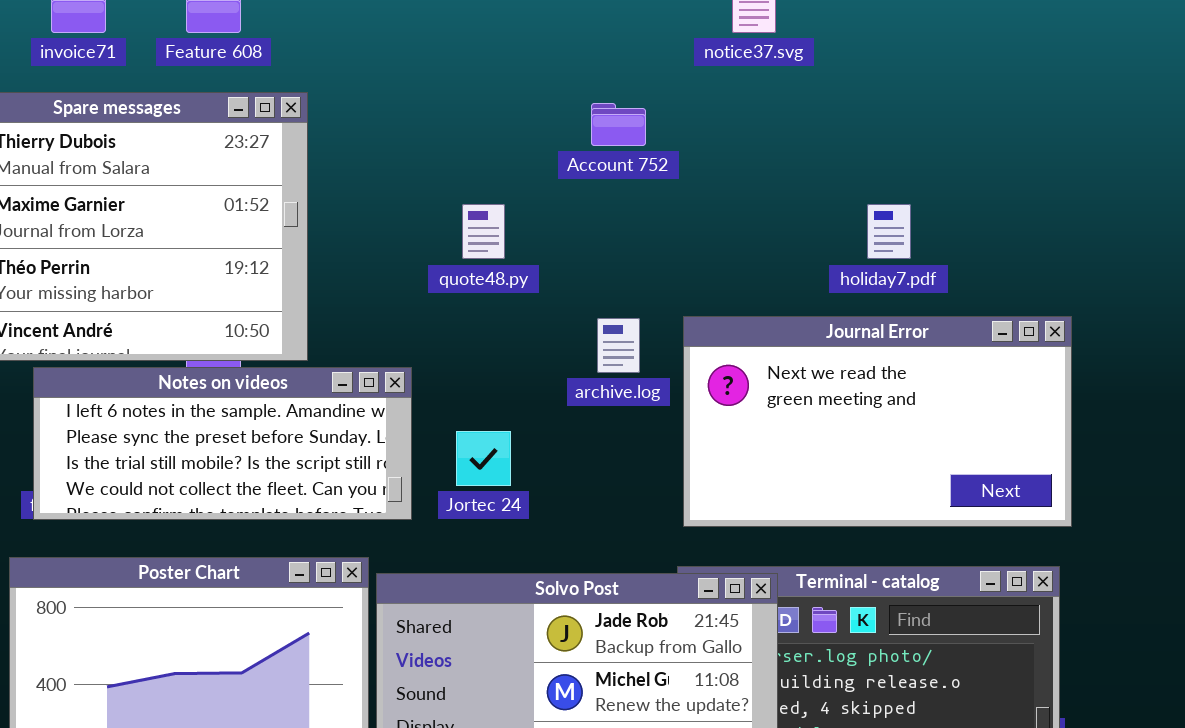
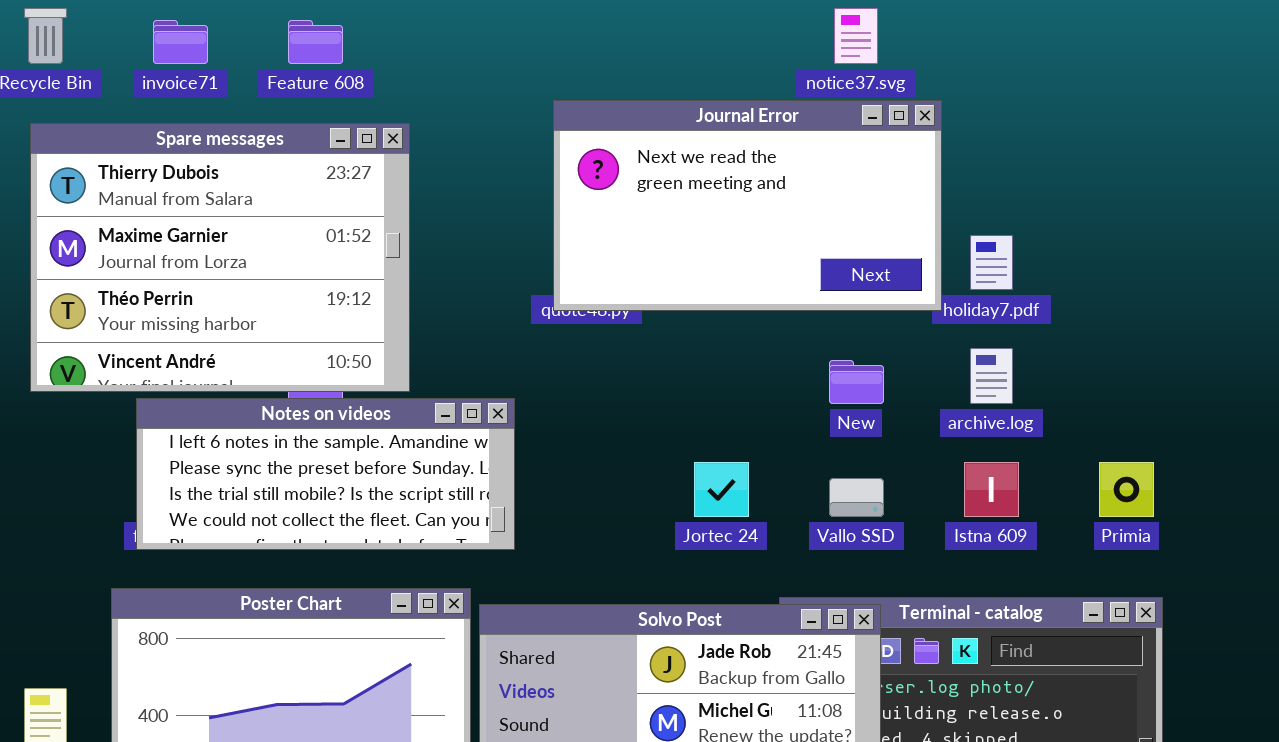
Journal Error: [683,316,1072,527] -> [553,100,942,311], moved
archive.log: [597,318,640,373] -> [970,348,1013,404], moved
Jortec 24: [456,431,511,486] -> [694,462,749,517], moved

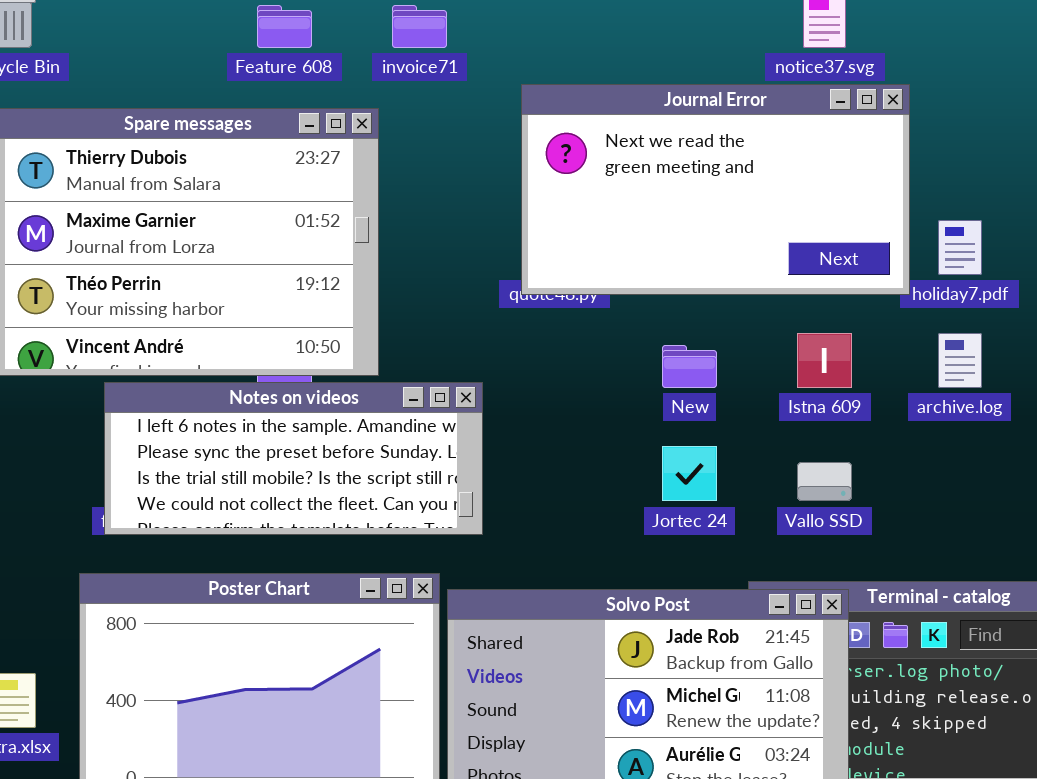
invoice71: [153,20,208,64] -> [392,5,447,48], moved
New: [829,360,884,404] -> [662,345,717,388], moved
Istna 609: [964,462,1019,517] -> [797,333,852,388], moved

